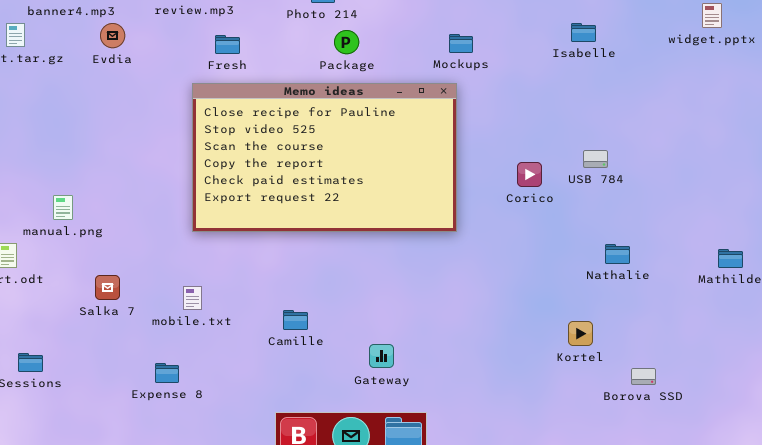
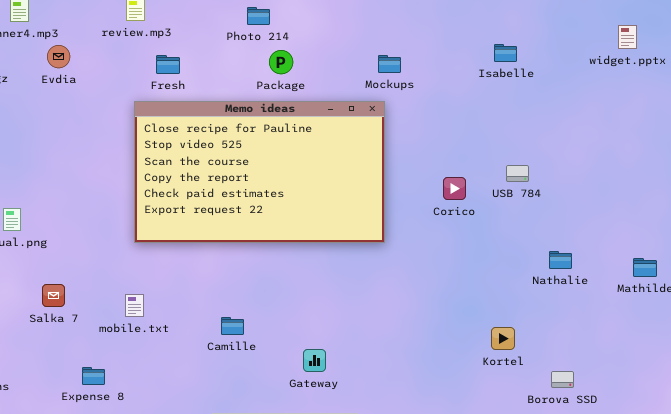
Nathalie: [605,244,630,264] -> [549,251,572,269], moved
Expense 8: [155,363,179,383] -> [82,367,105,385], moved

